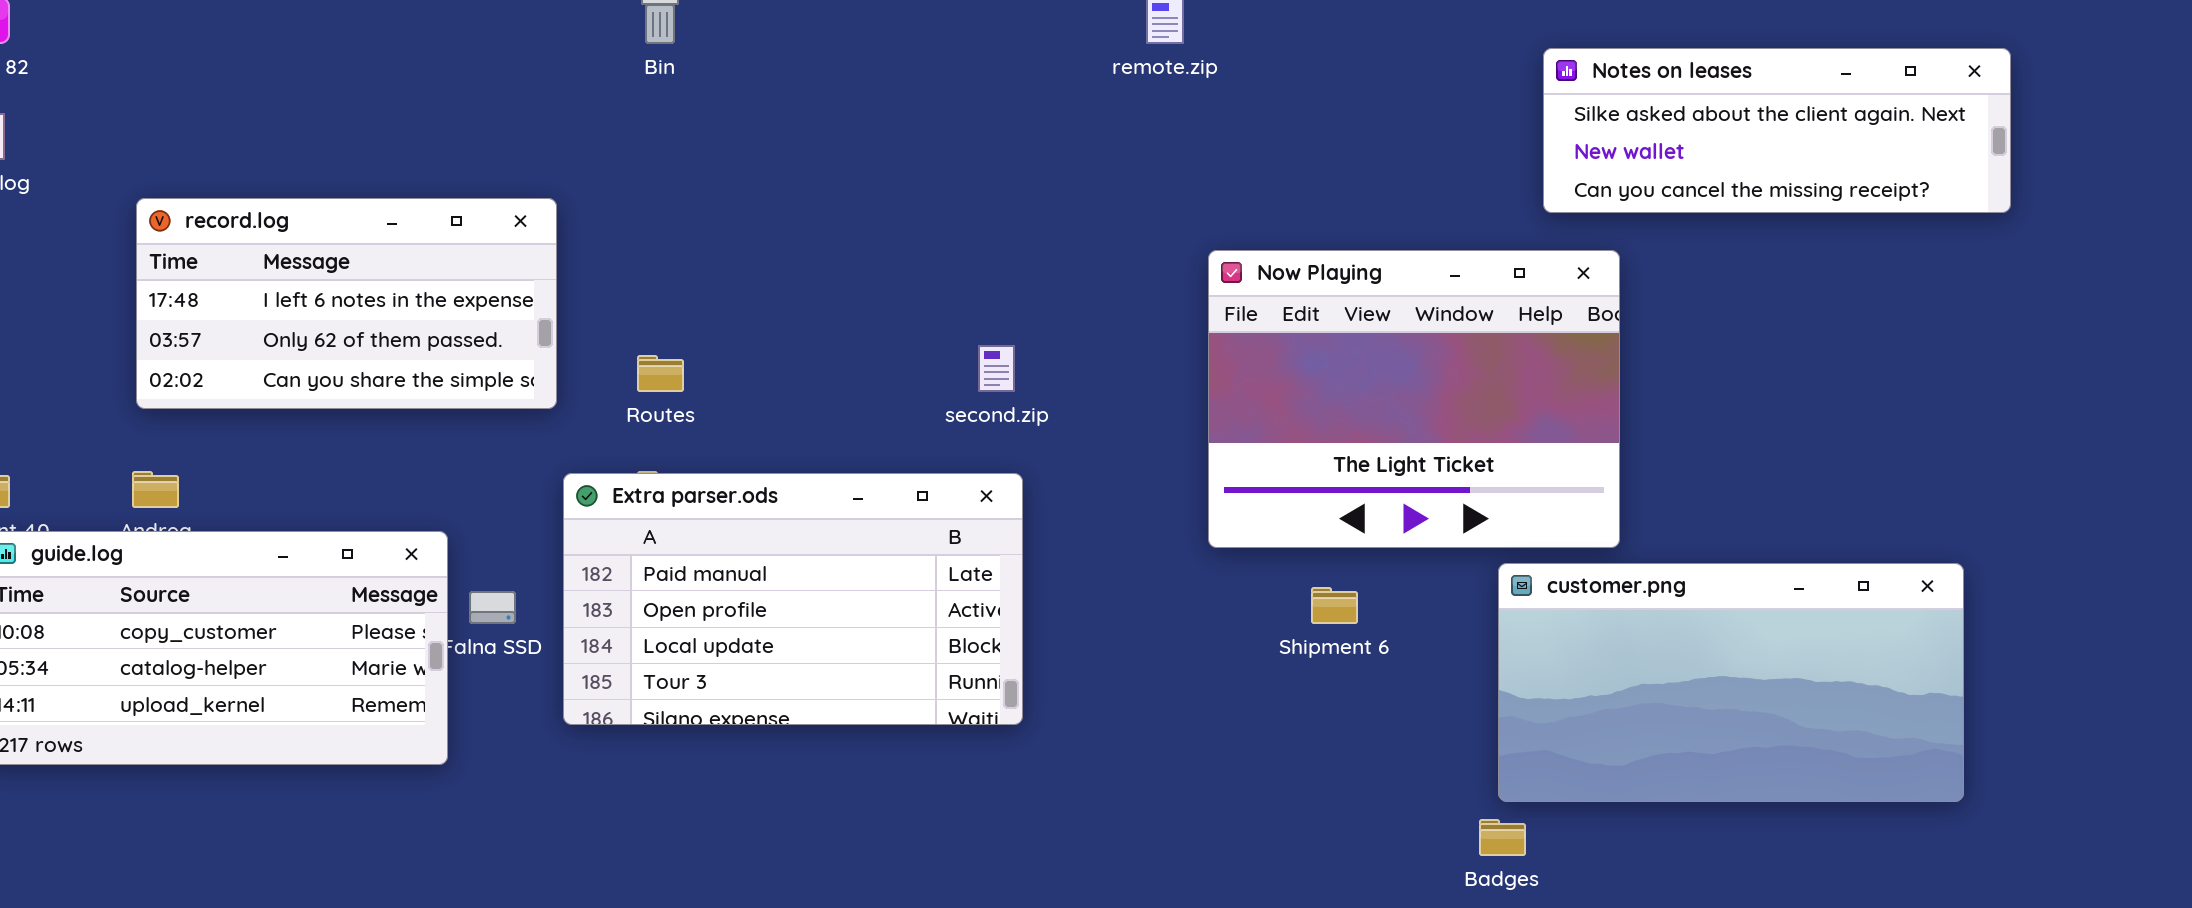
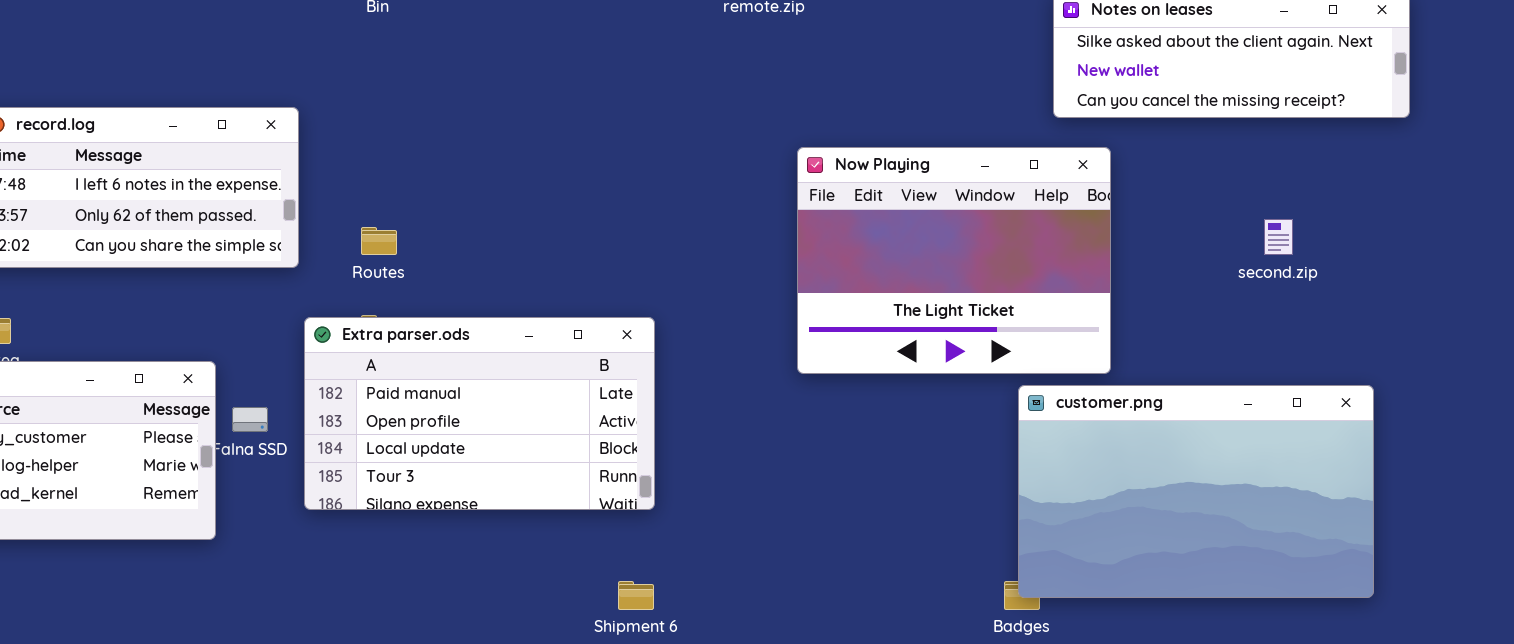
second.zip: [978,345,1015,392] -> [1264,219,1293,255], moved
customer.png: [1498,563,1964,802] -> [1018,385,1374,598], resized
Shipment 6: [1311,587,1358,624] -> [618,581,654,610], moved

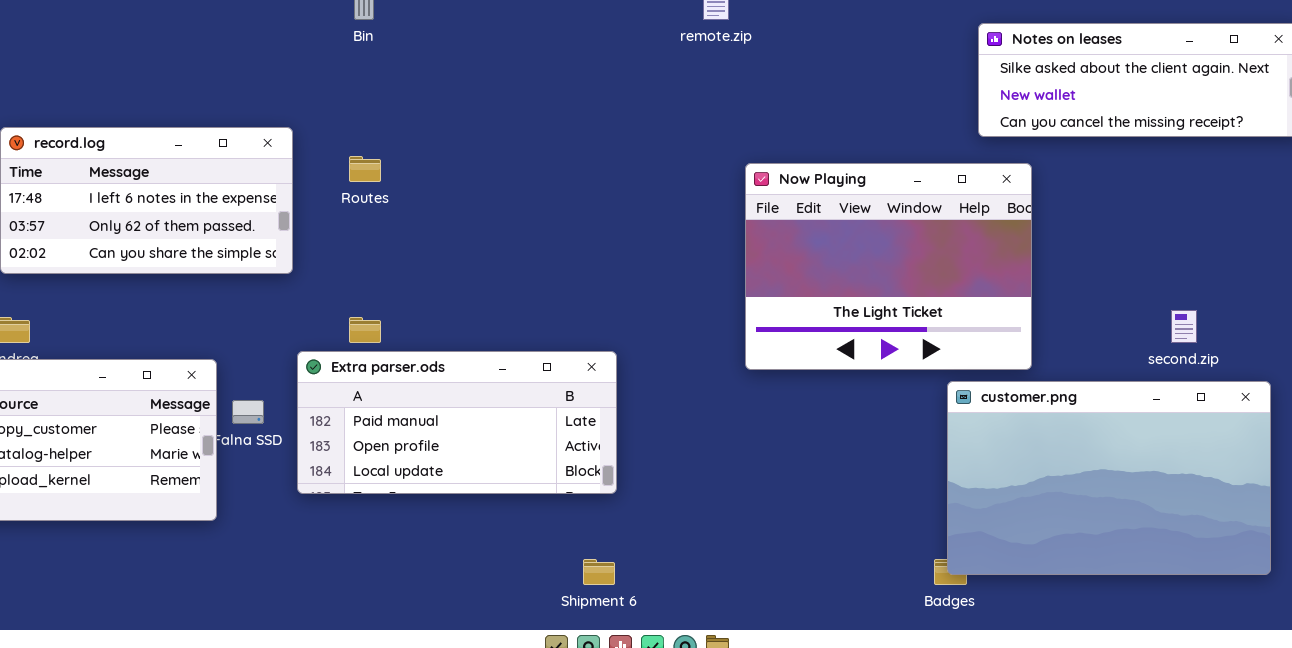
second.zip: [1264,219,1293,255] -> [1171,310,1197,343], moved
Routes: [361,227,397,255] -> [349,156,381,182], moved
Extra parser.ods: [304,317,655,510] -> [297,351,617,494], resized

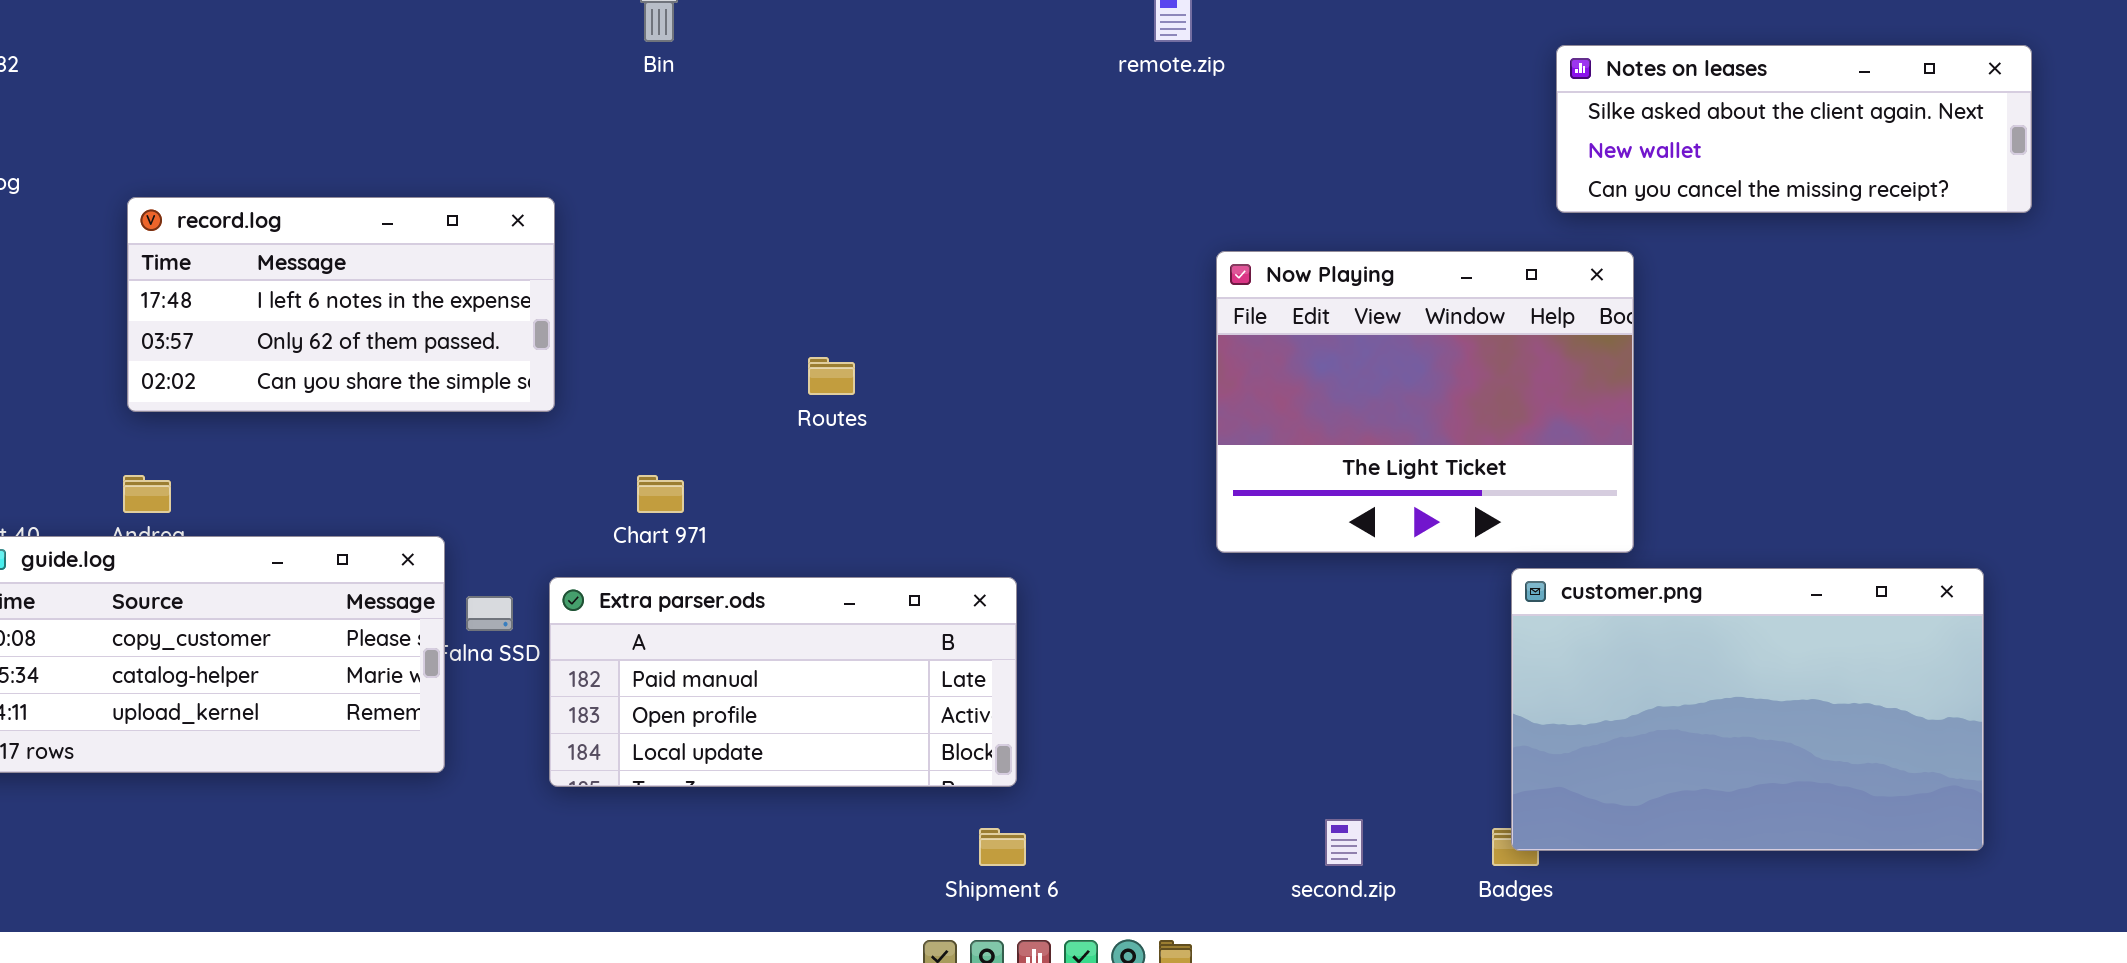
Routes: [349,156,381,182] -> [808,357,855,395], moved
second.zip: [1171,310,1197,343] -> [1325,819,1363,866], moved
Extra parser.ods: [297,351,617,494] -> [549,577,1017,787], moved

